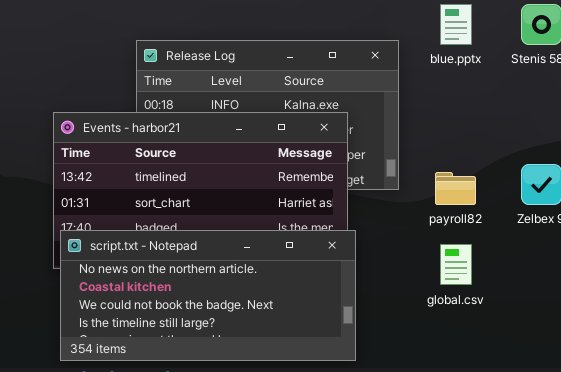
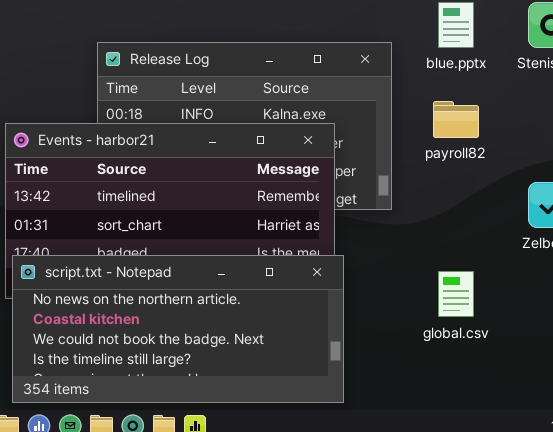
payroll82: [435,172,476,205] -> [433,101,479,138], moved

